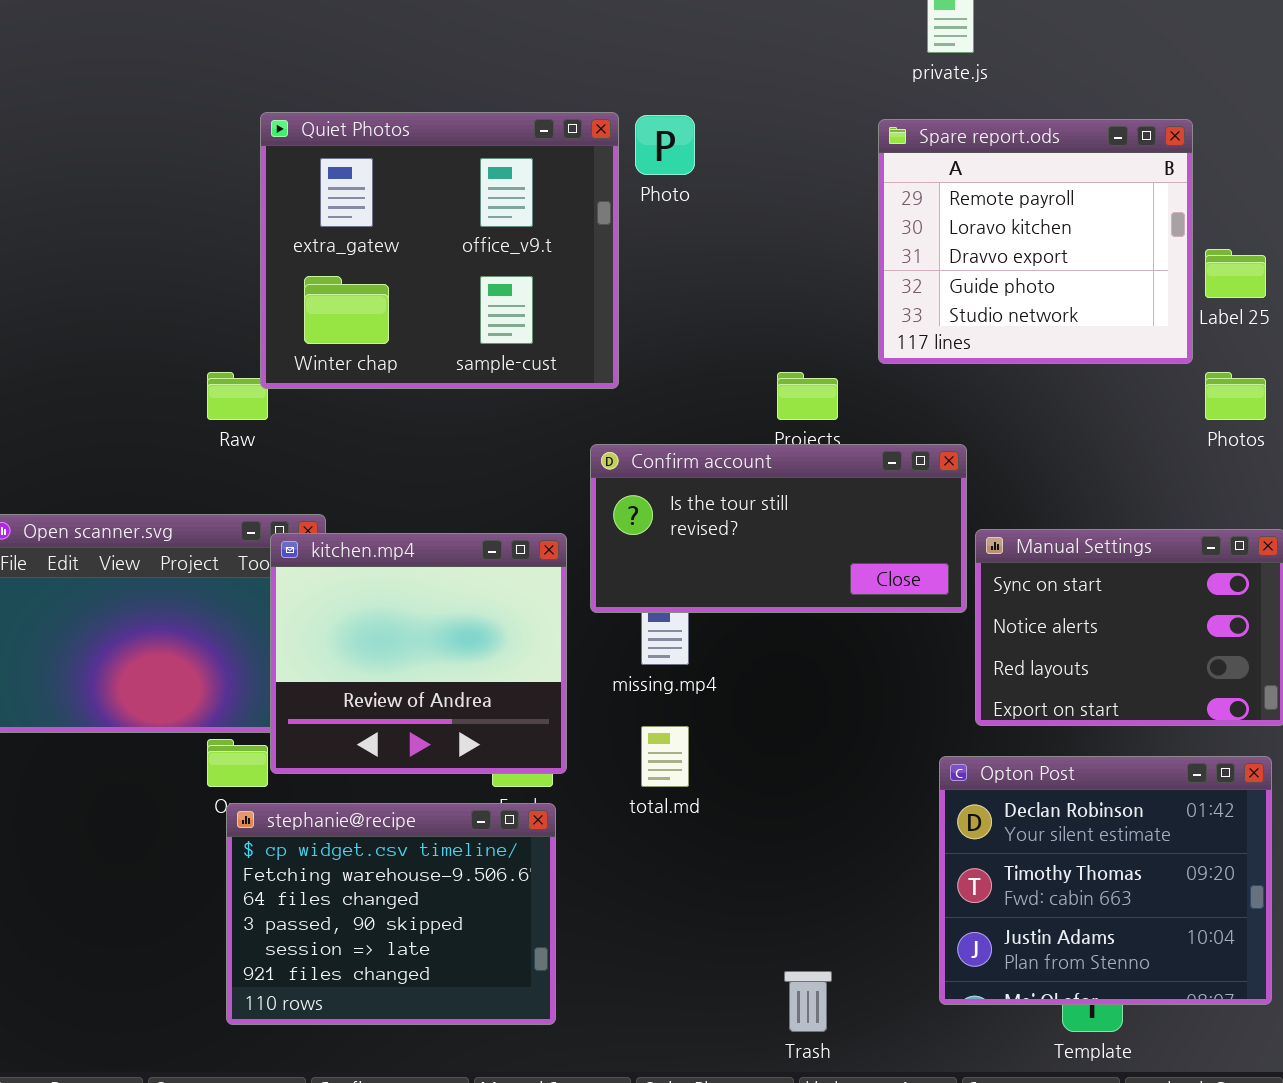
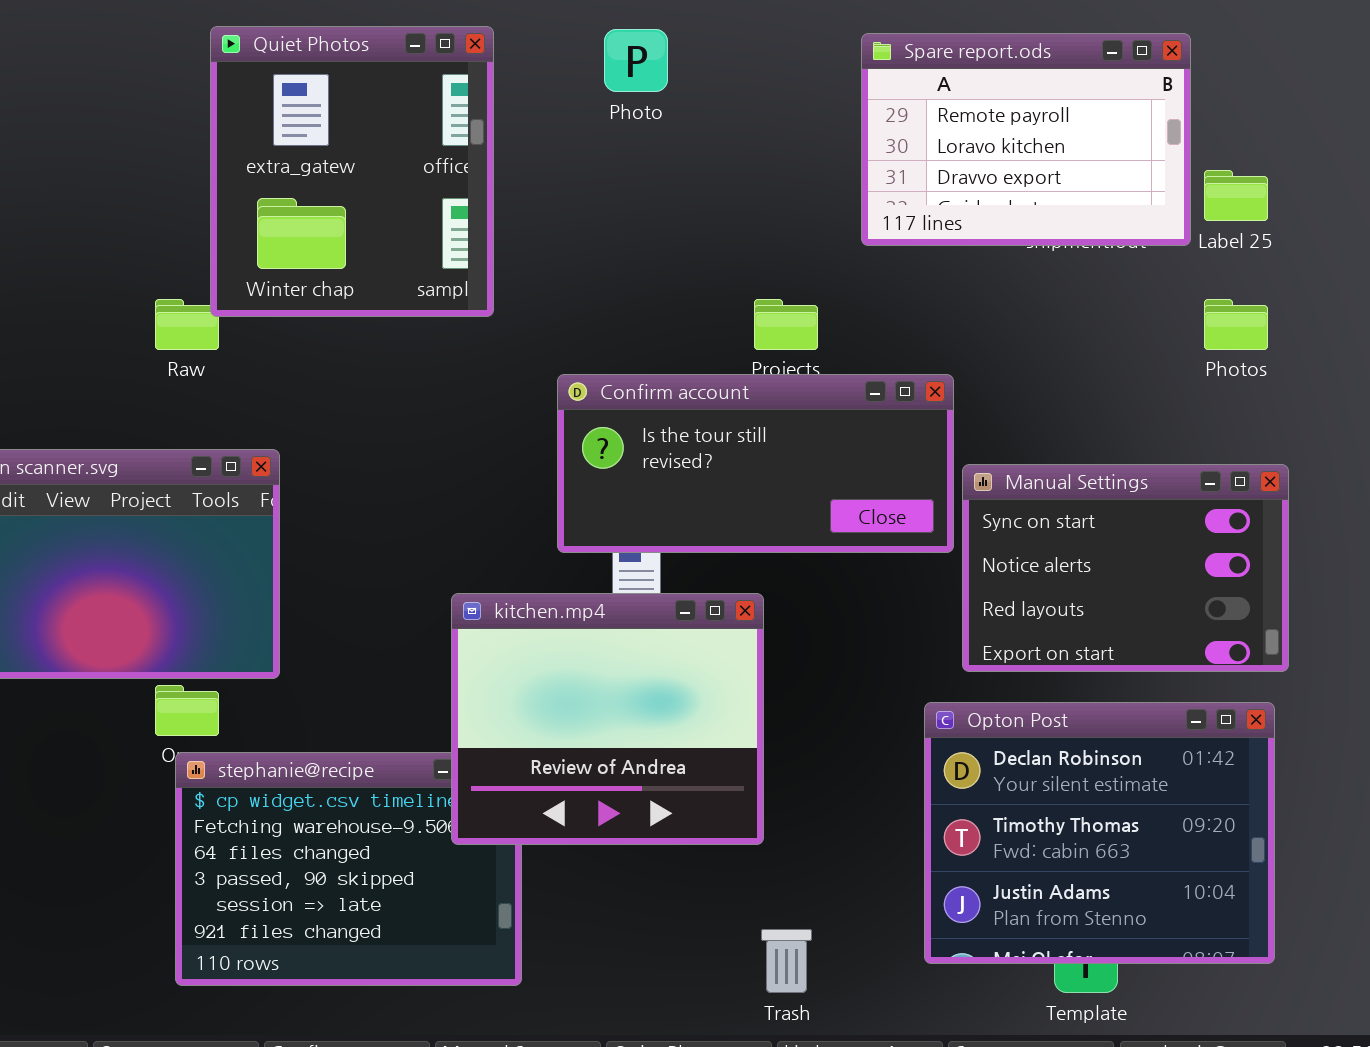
Quiet Photos: [260,112,619,389] -> [210,26,494,317], resized
Spare report.ods: [878,119,1193,364] -> [861,33,1191,246], resized
kitchen.mp4: [270,533,567,774] -> [451,593,764,845], moved

